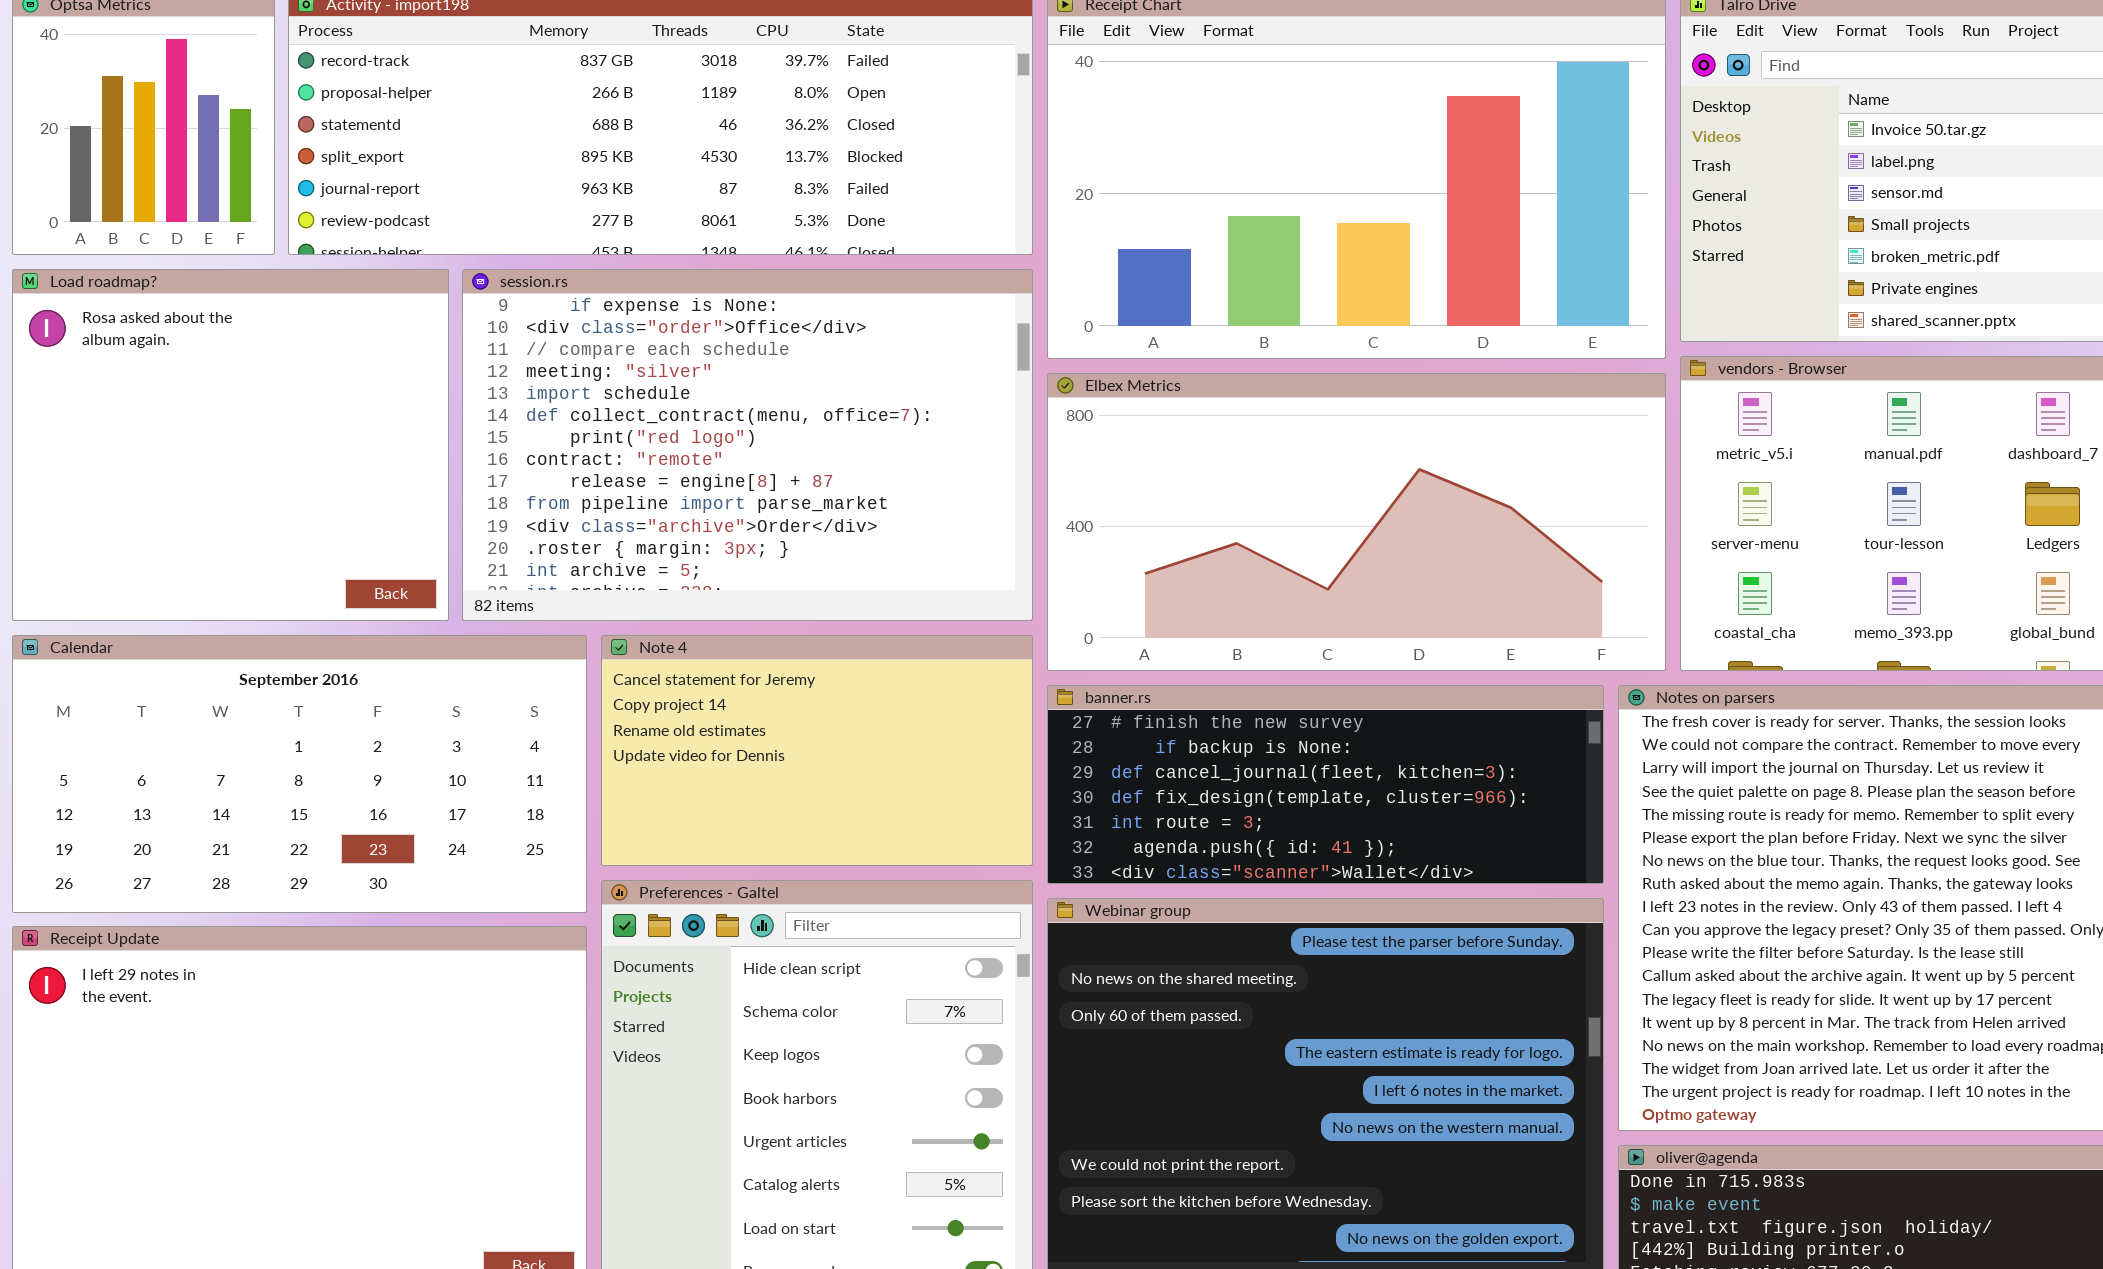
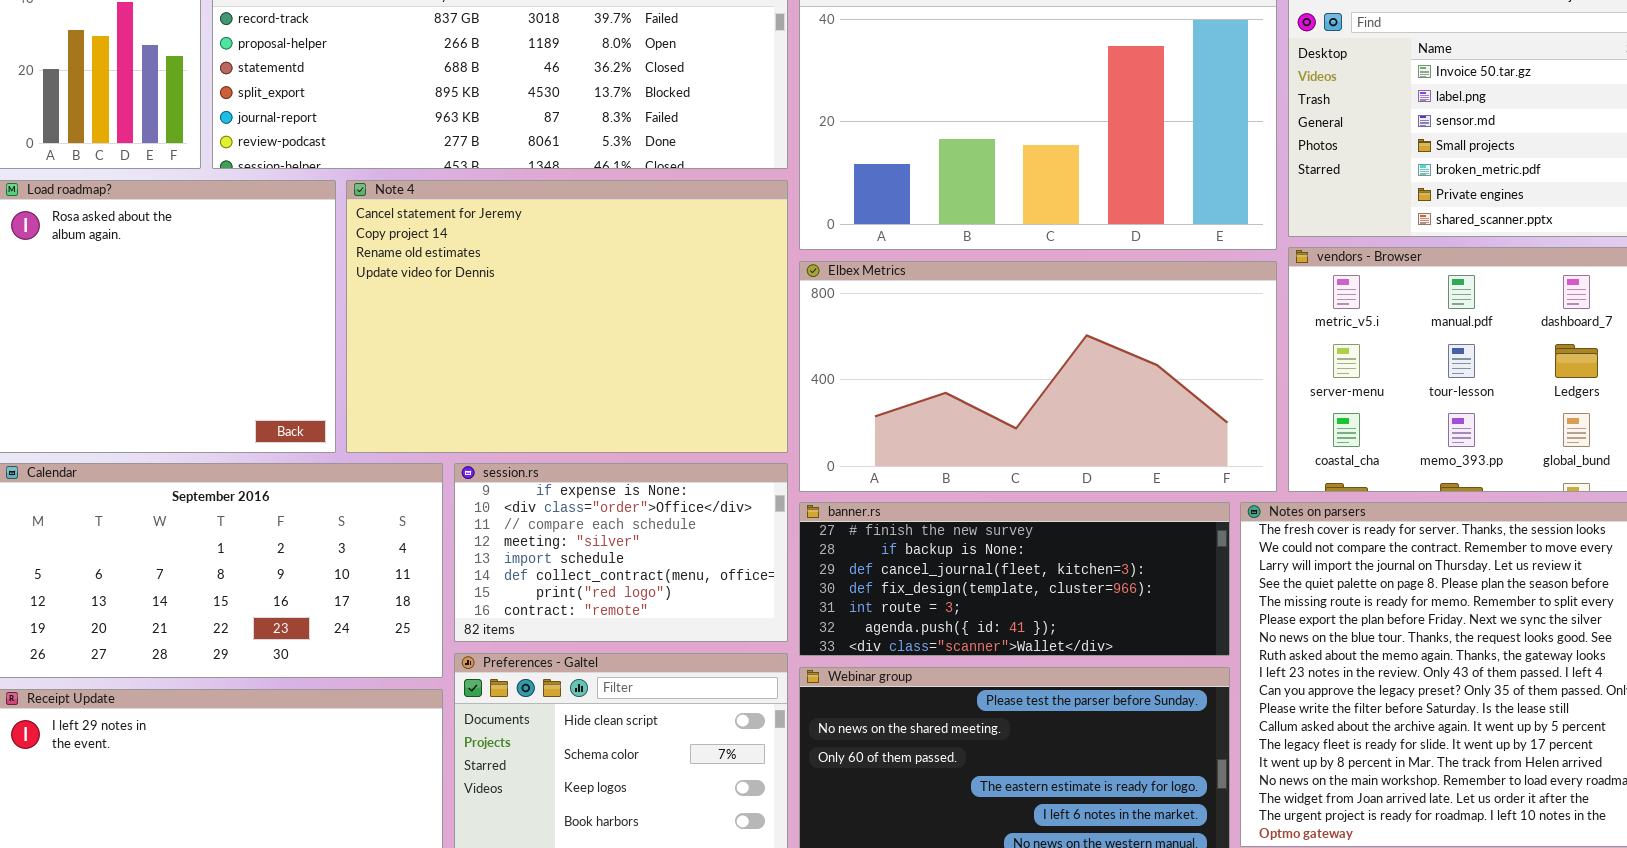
session.rs: [462,269,1033,621] -> [454,463,788,642], moved, resized
Note 4: [601,635,1033,866] -> [346,180,788,453], moved, resized

